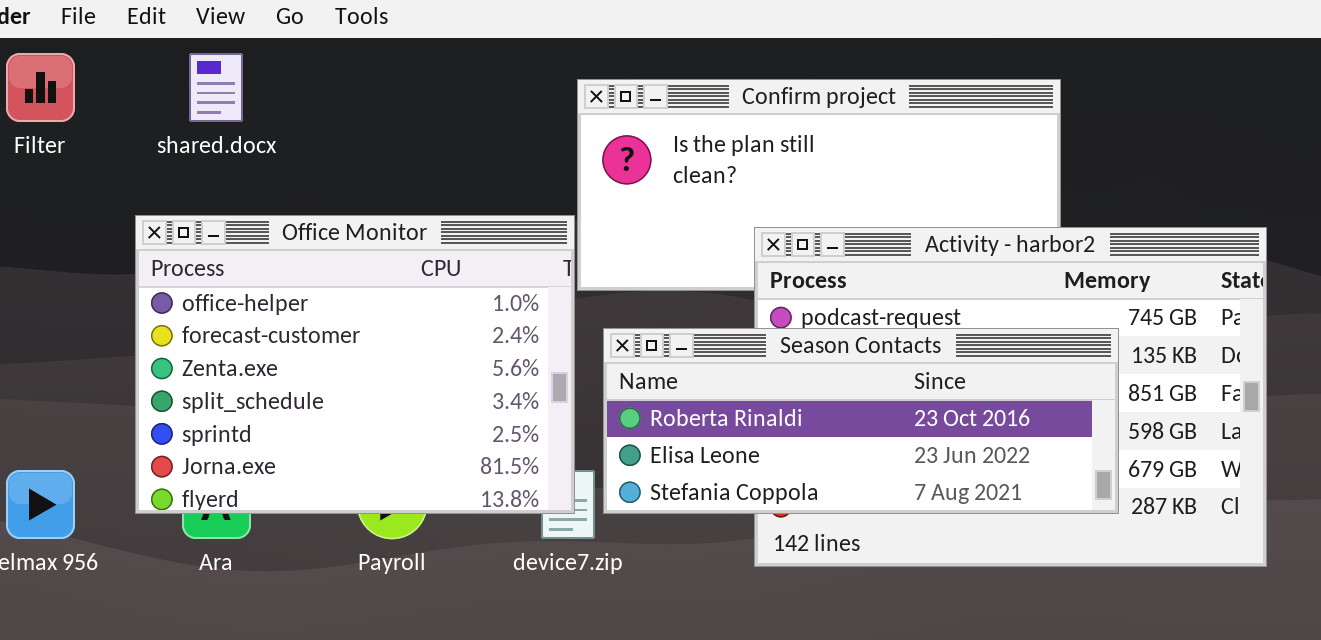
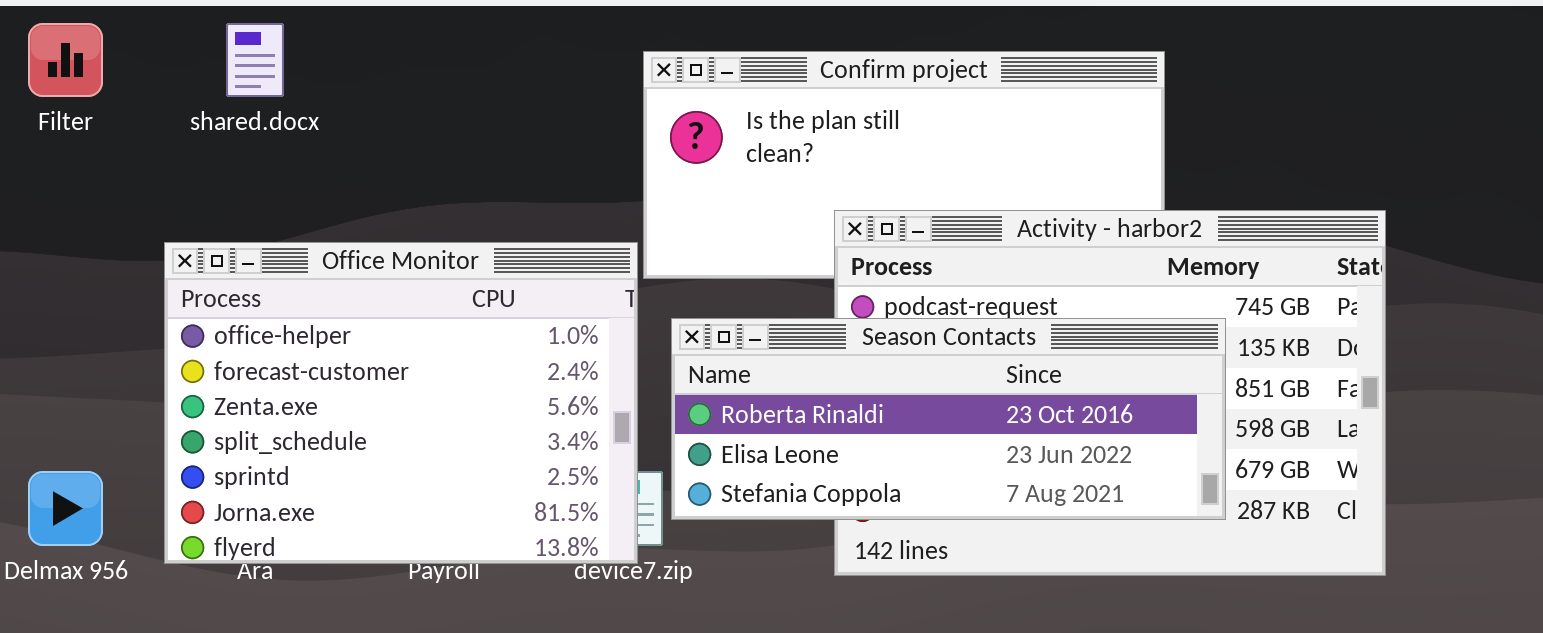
Office Monitor: [135,215,575,514] -> [164,242,638,564], moved

